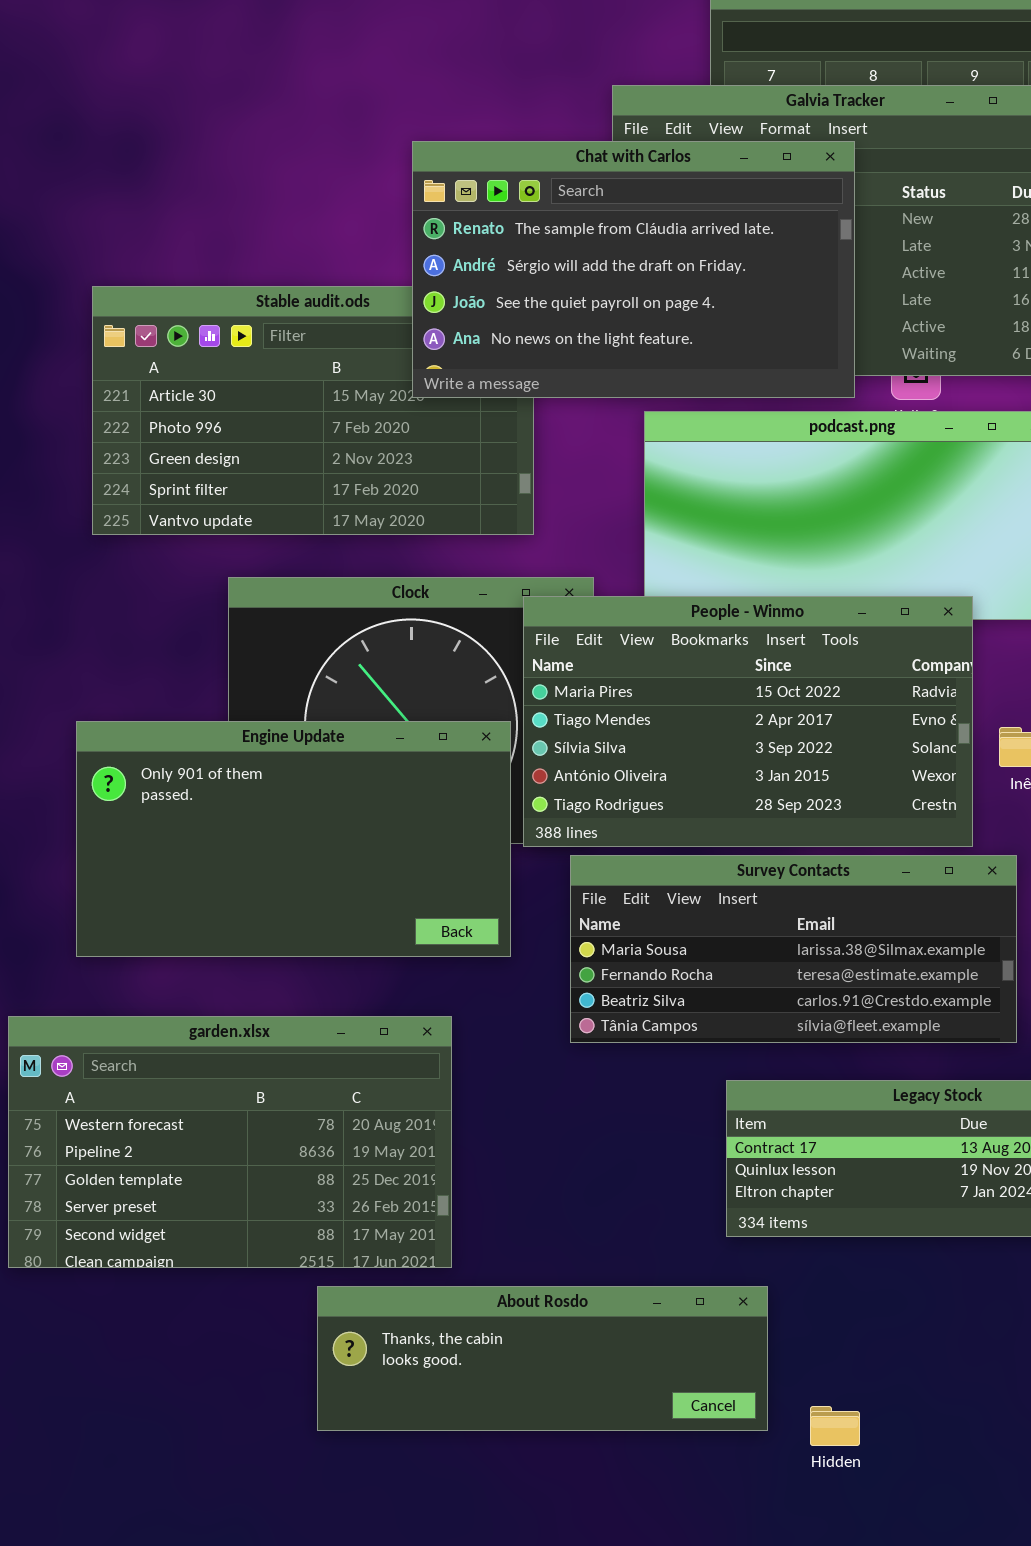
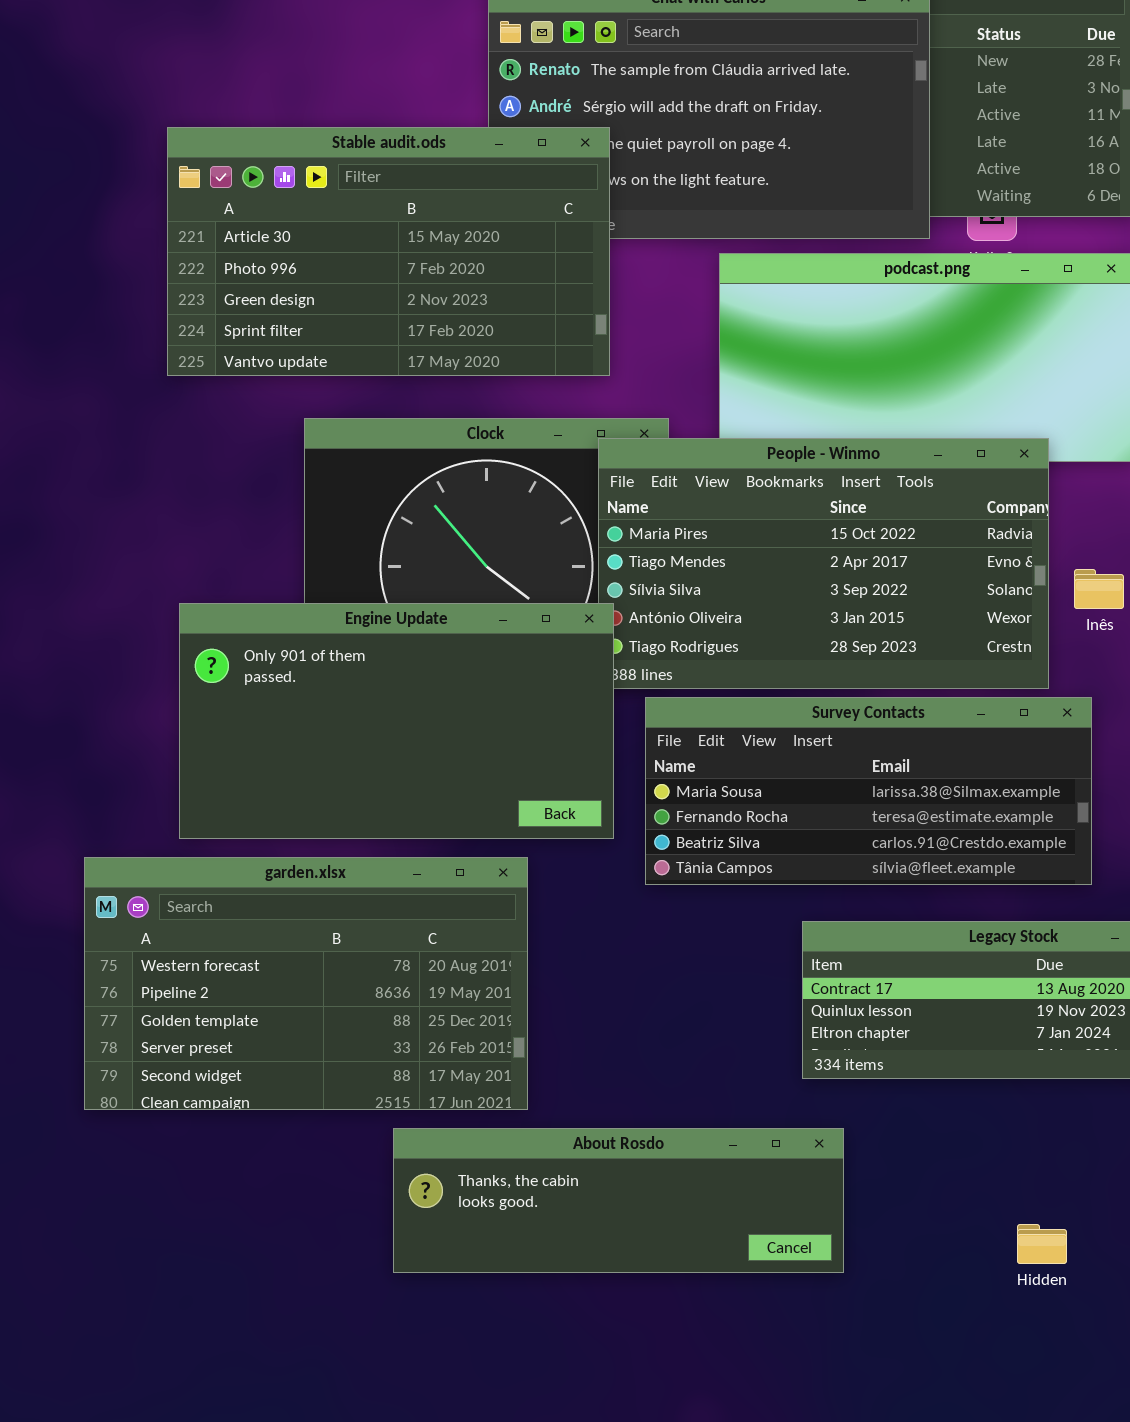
Stable audit.ods: [92,286,534,535] -> [167,127,610,376], raised
Engine Update: [76,721,511,957] -> [179,603,614,839], moved
Hidden: [810,1406,860,1446] -> [1017,1224,1067,1264], moved

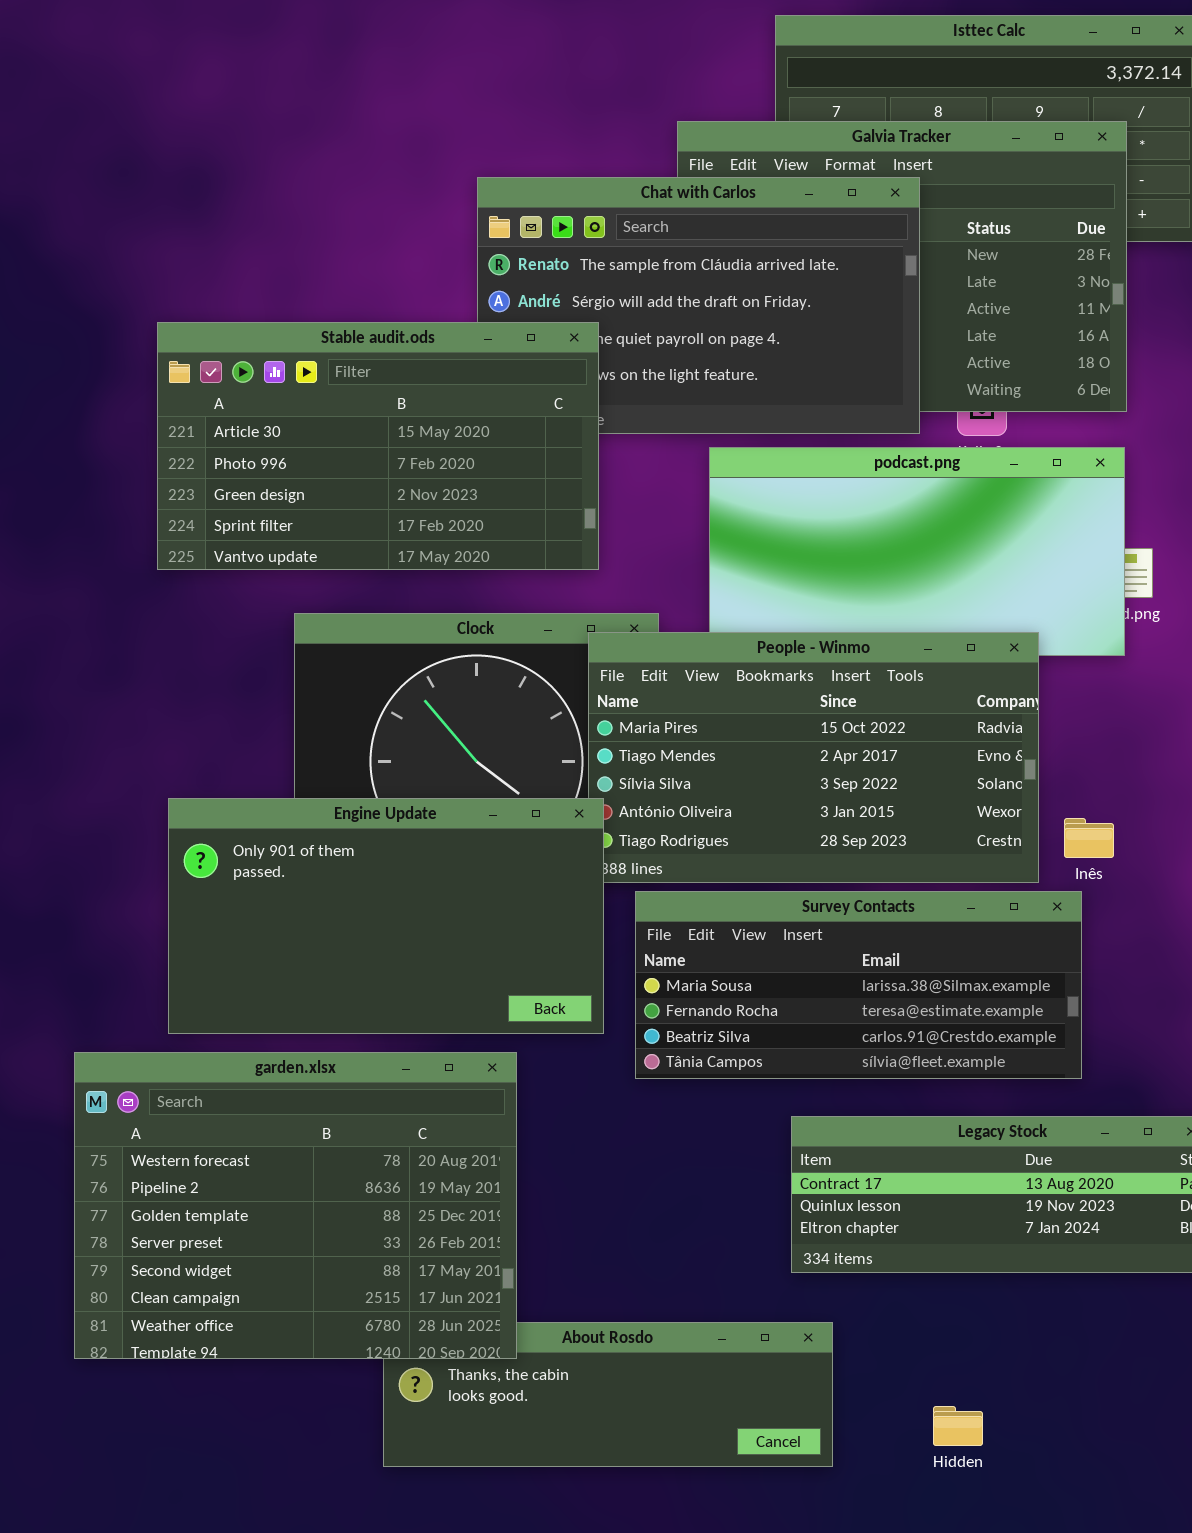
Inês: [1074,569,1124,609] -> [1064,818,1114,858], moved
garden.xlsx: [84,857,528,1110] -> [74,1052,517,1359], resized
Hidden: [1017,1224,1067,1264] -> [933,1406,983,1446], moved

